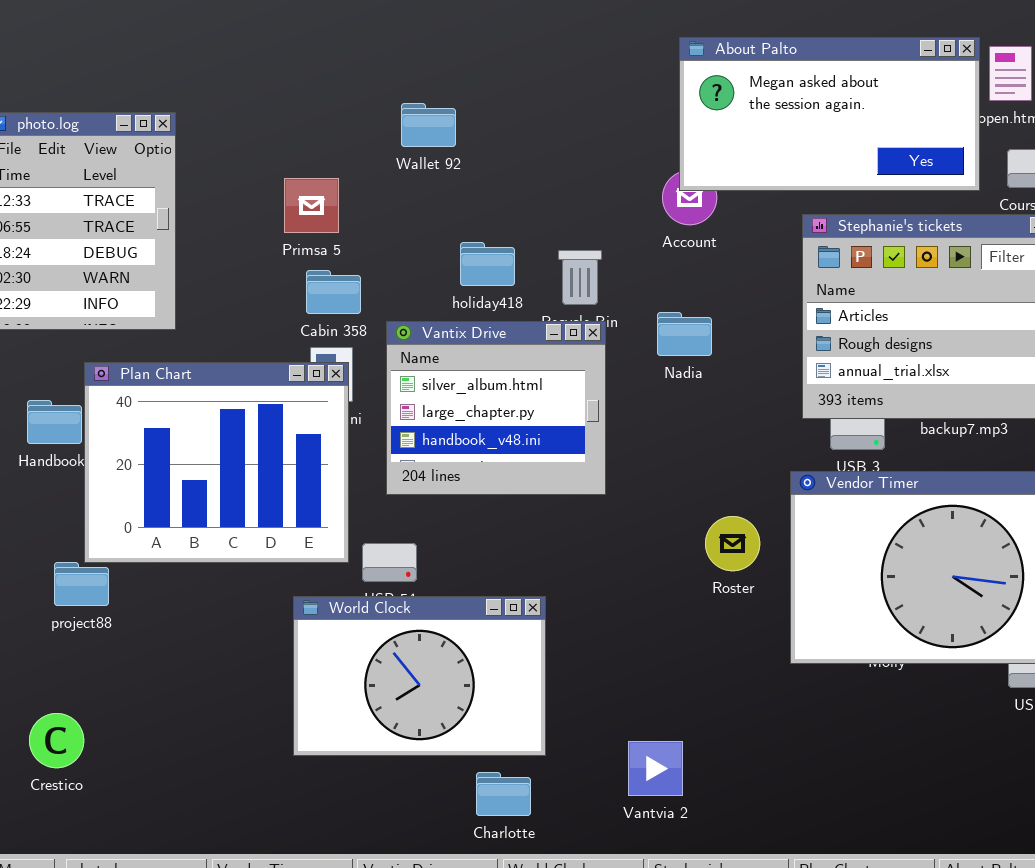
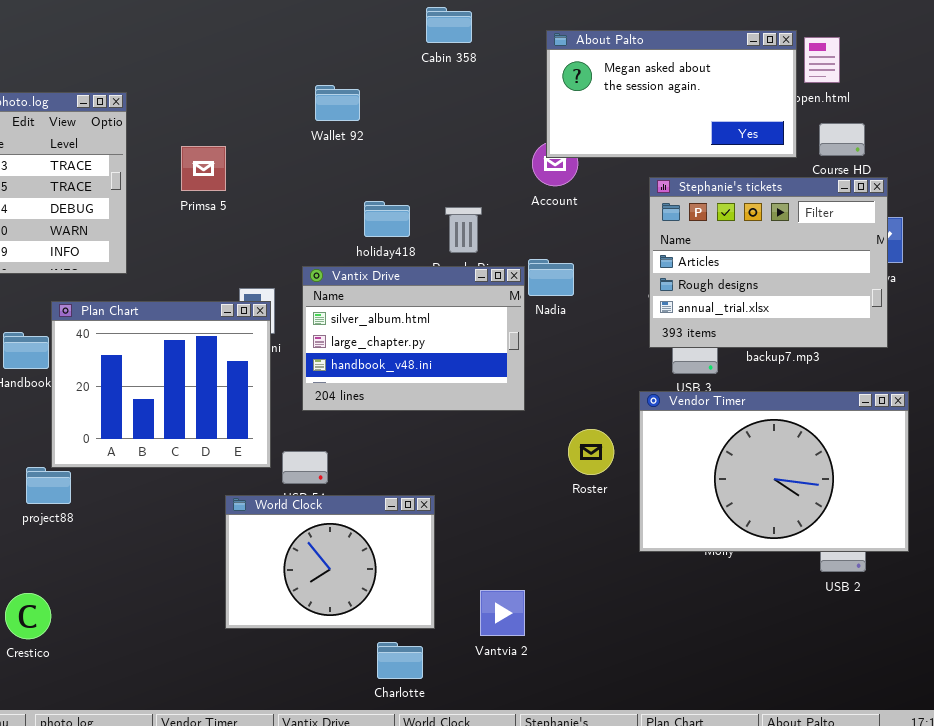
Primsa 5: [284,178,339,233] -> [181,146,226,191], moved
Cabin 358: [306,270,361,314] -> [426,7,472,43], moved
Vantix Drive: [386,321,606,495] -> [302,266,525,411], resized
Vantvia 2: [628,741,683,796] -> [480,590,525,636], moved

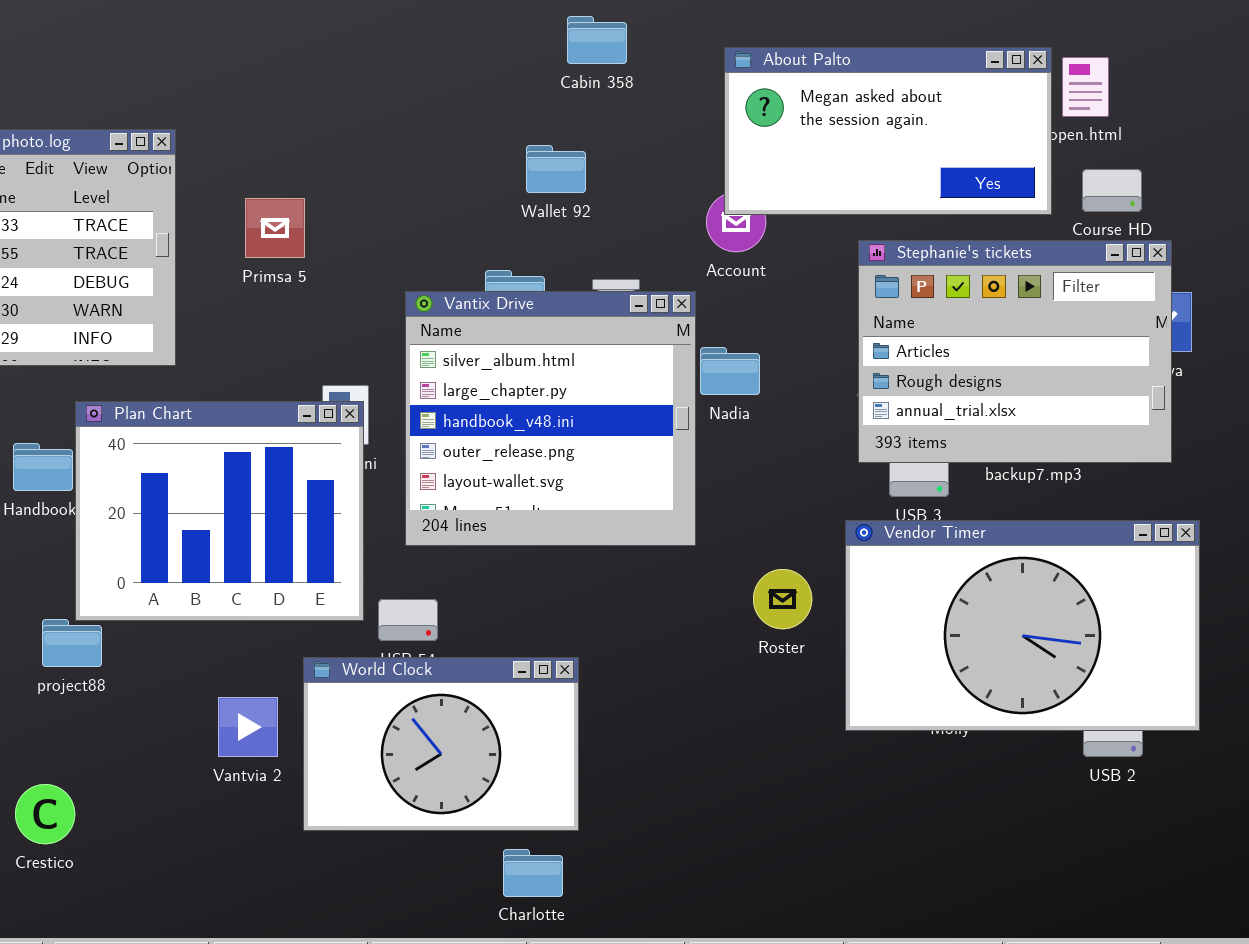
Wallet 92: [315,85,360,121] -> [526,145,586,193], moved
Vantix Drive: [302,266,525,411] -> [405,291,696,546], resized
Vantvia 2: [480,590,525,636] -> [218,697,278,757], moved

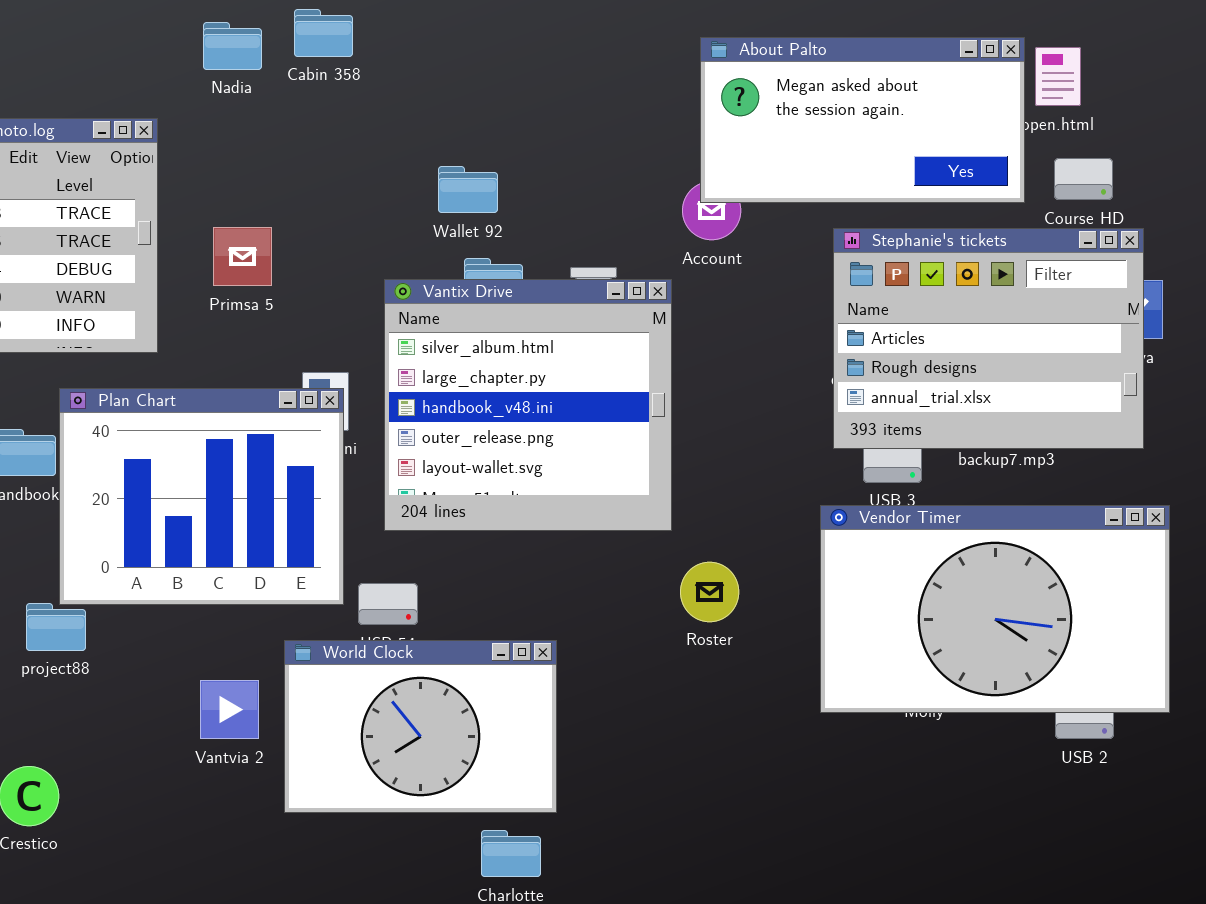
Cabin 358: [567,16,627,64] -> [294,9,353,57], moved
Wallet 92: [526,145,586,193] -> [438,166,498,213], moved
Primsa 5: [245,198,305,258] -> [213,227,272,286], moved
Nadia: [700,347,760,395] -> [203,22,262,70], moved
Roster: [753,569,812,629] -> [680,562,739,622], moved

